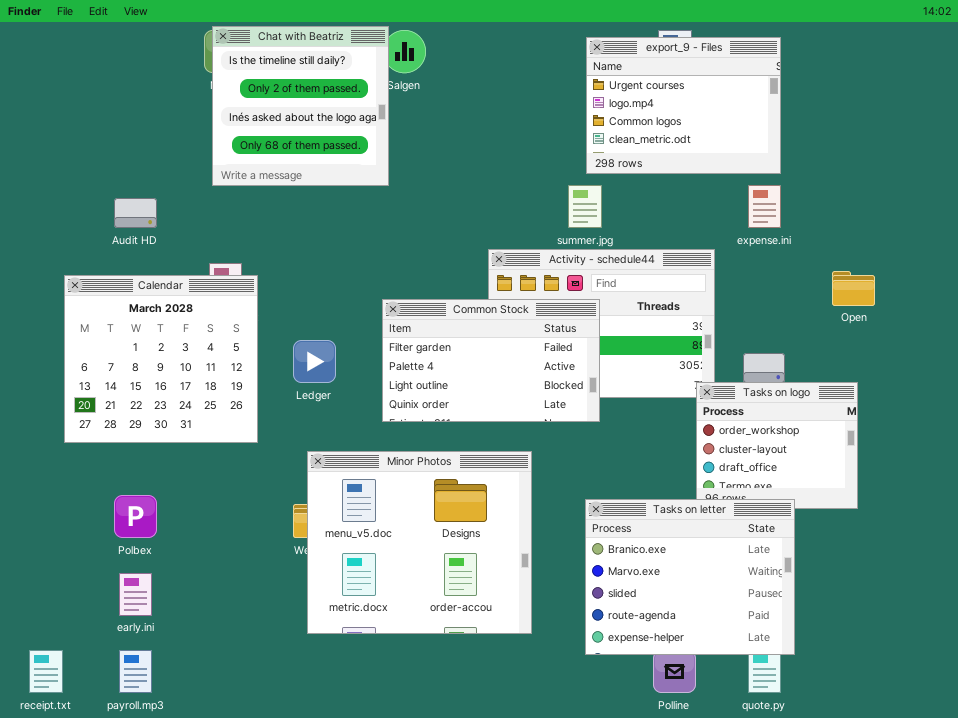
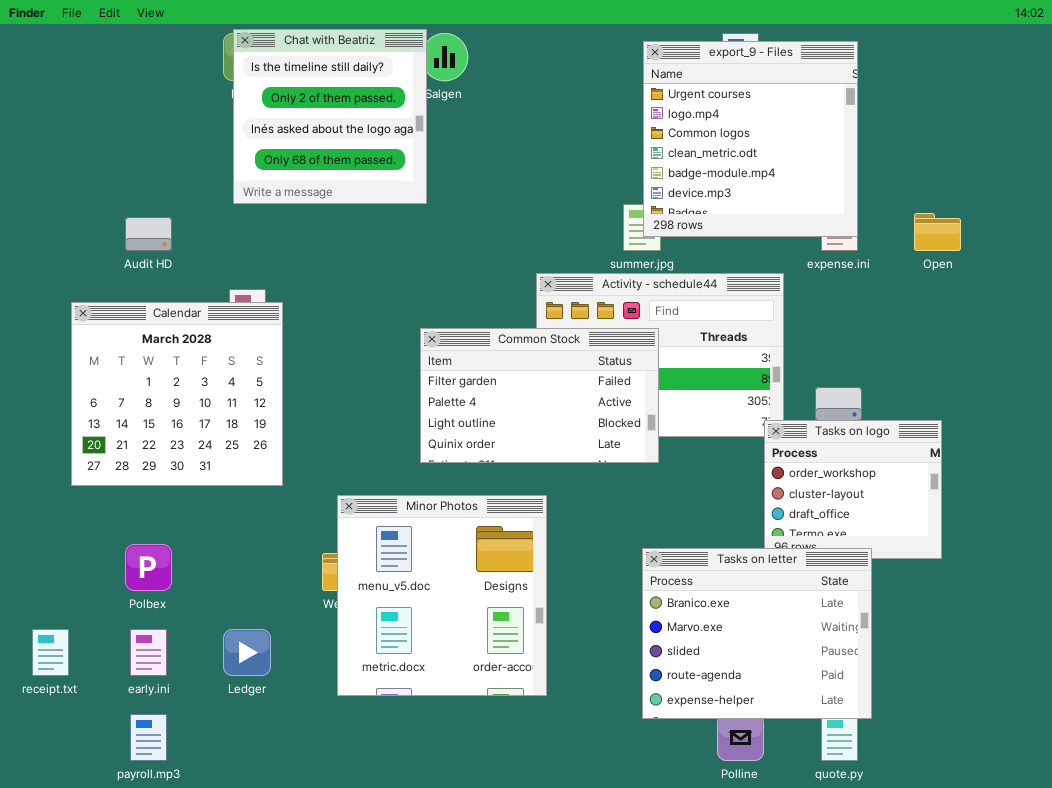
export_9 - Files: [586,37,781,174] -> [643,41,858,237], resized
Open: [832,271,875,306] -> [914,213,961,251], moved
Ledger: [293,340,336,383] -> [223,629,271,676], moved
Minor Photos: [307,451,532,634] -> [337,495,547,696], resized
receipt.txt: [29,650,63,693] -> [32,629,69,676], moved

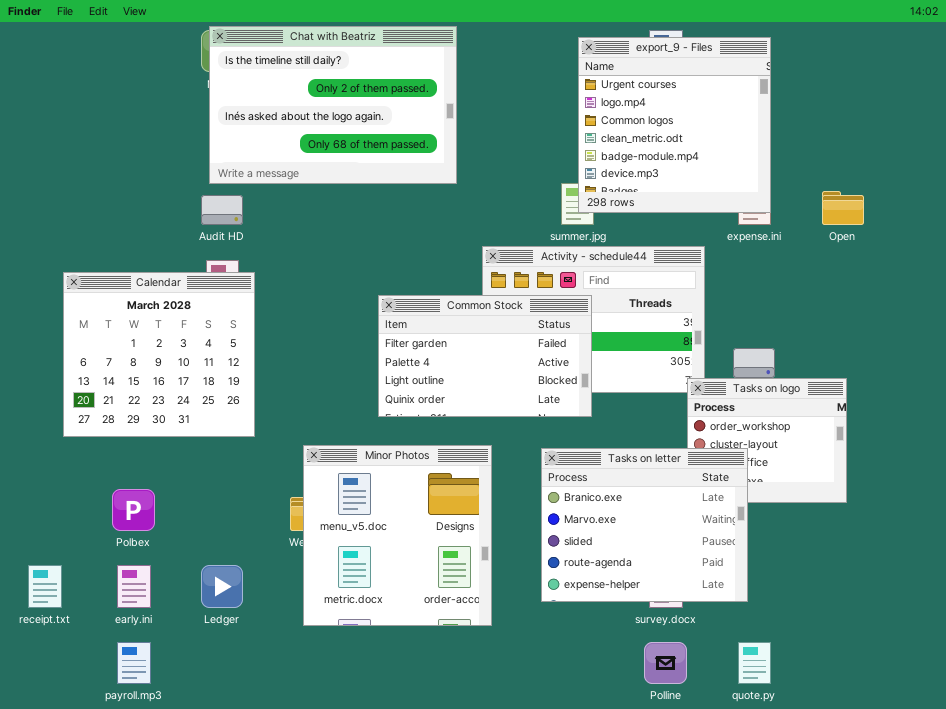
Chat with Beatriz: [233,29,427,204] -> [209,26,457,184], resized
Audit HD: [125,217,172,251] -> [201,195,243,225], moved
Tasks on letter: [642,548,872,719] -> [541,448,748,602], moved

